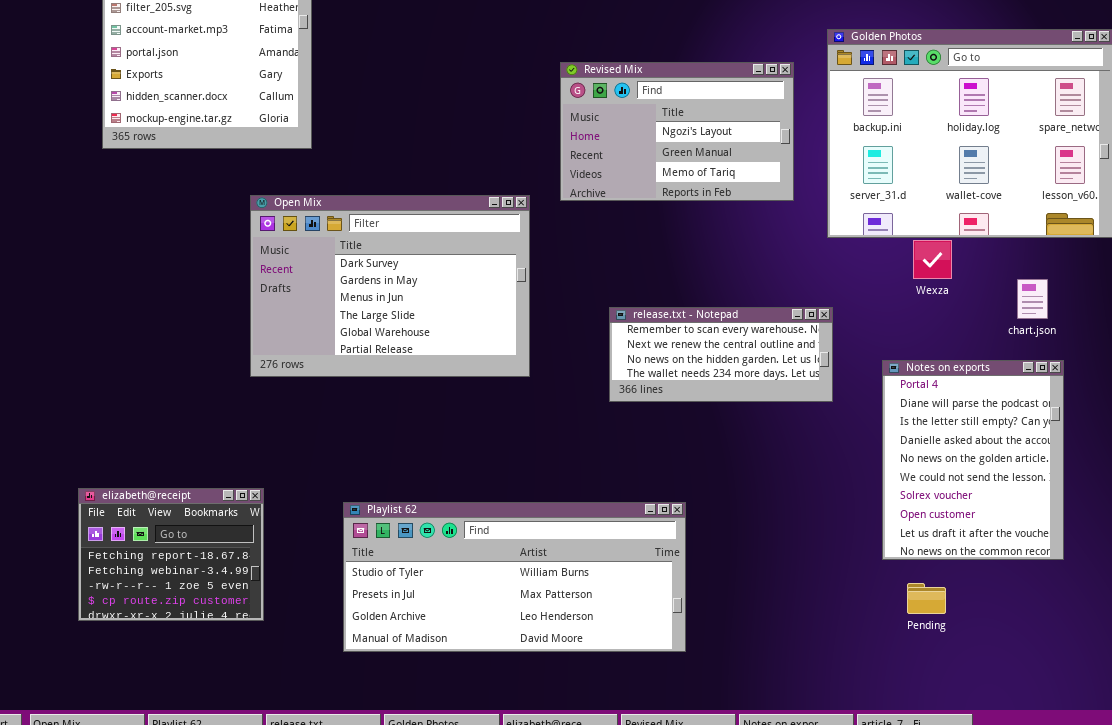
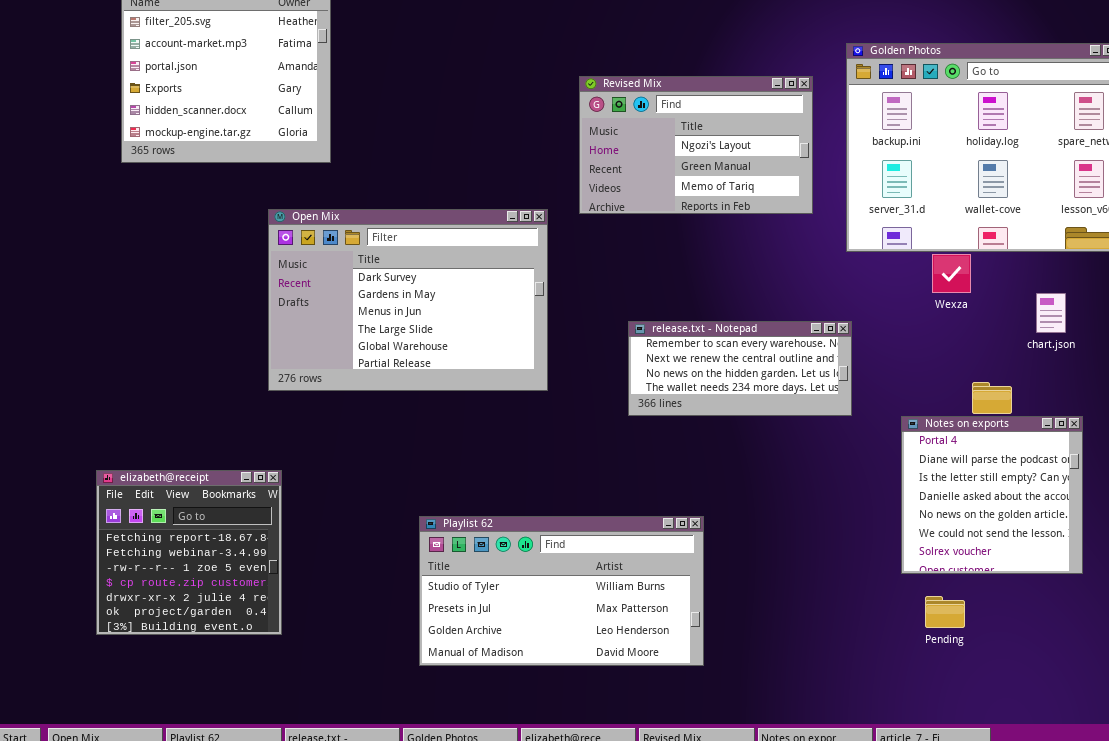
Notes on exports: [882,360,1064,560] -> [901,416,1083,574], resized
elizabeth@receipt: [78,488,264,621] -> [96,470,282,635], resized
Playlist 62: [343,502,686,652] -> [419,516,704,666], resized

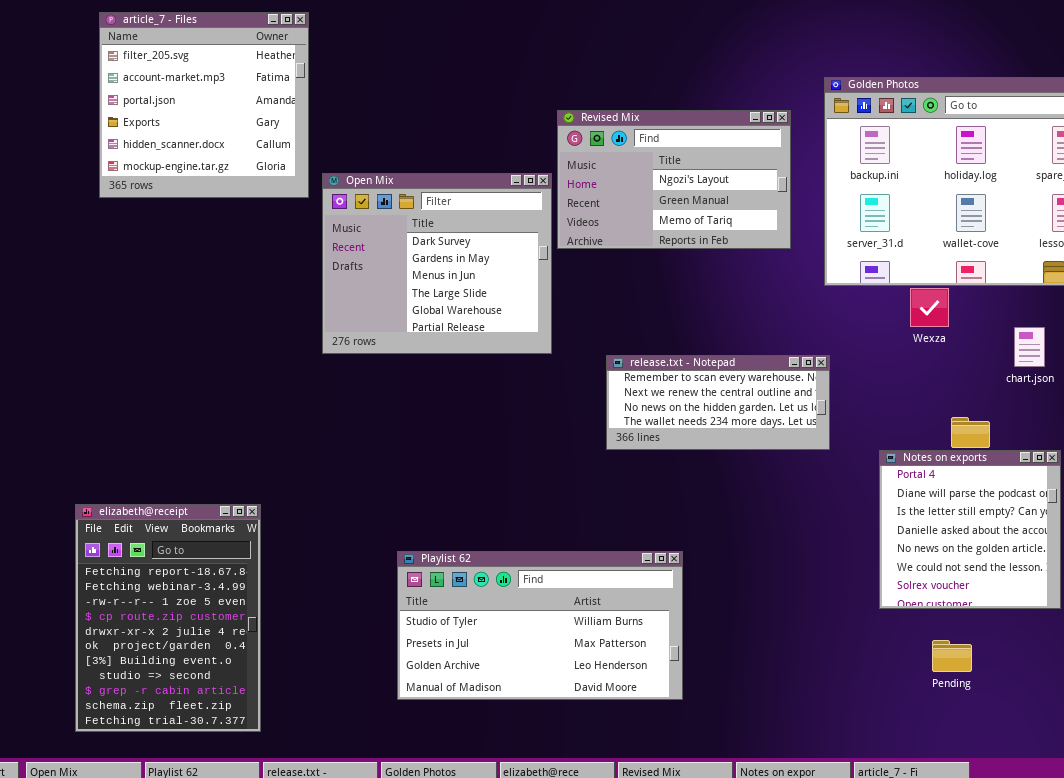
Open Mix: [268,209,548,391] -> [322,173,552,354], moved, resized
elizabeth@receipt: [96,470,282,635] -> [75,504,261,732], resized
Pending: [925,596,965,628] -> [932,640,972,672], moved

